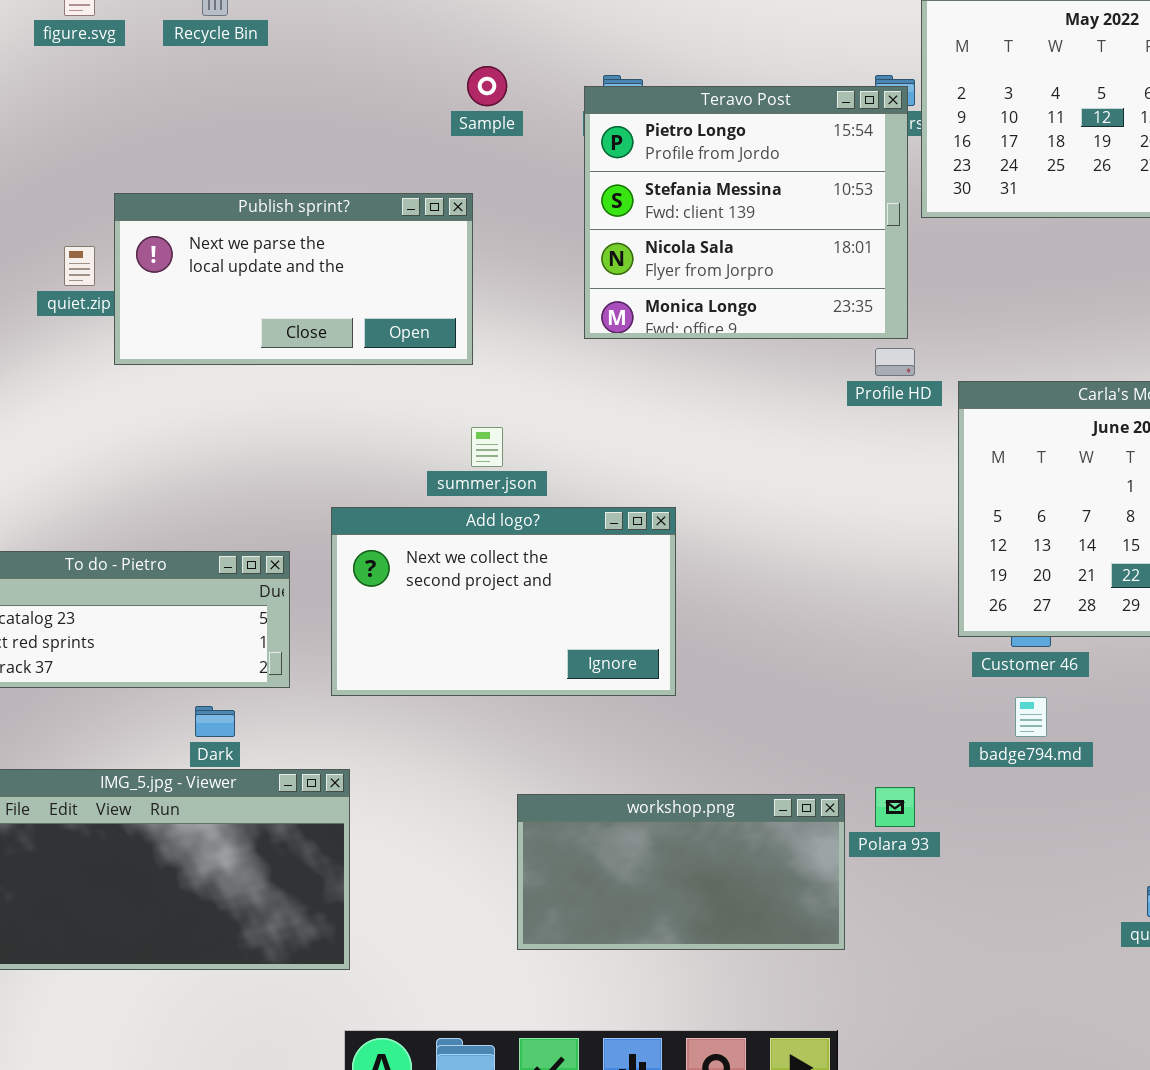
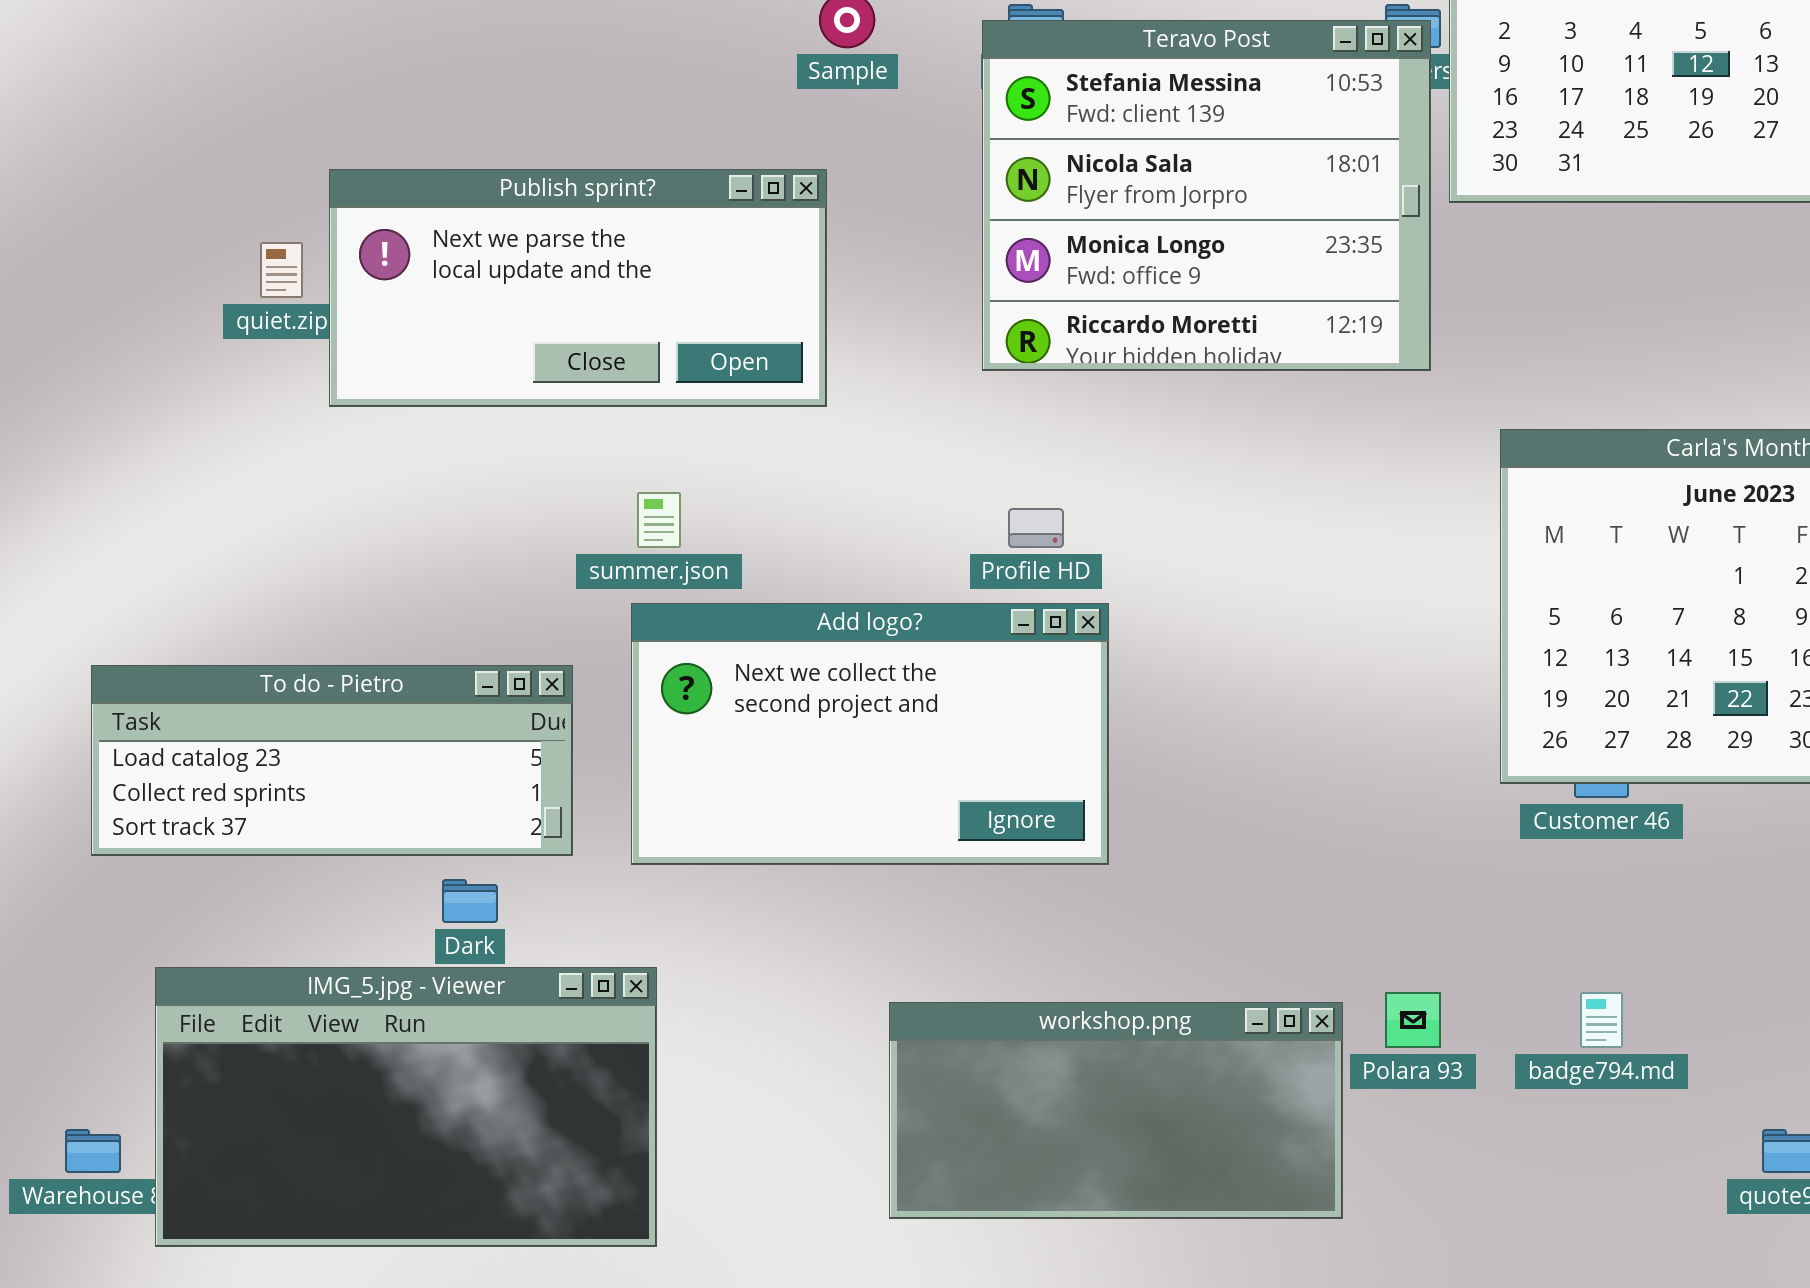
Teravo Post: [584,86,908,339] -> [982,20,1431,371], scrolled down 1 row
Profile HD: [875,348,915,376] -> [1008,508,1064,548], moved
summer.json: [471,427,503,467] -> [637,492,681,548], moved
badge794.md: [1015,697,1047,737] -> [1580,992,1623,1048], moved

